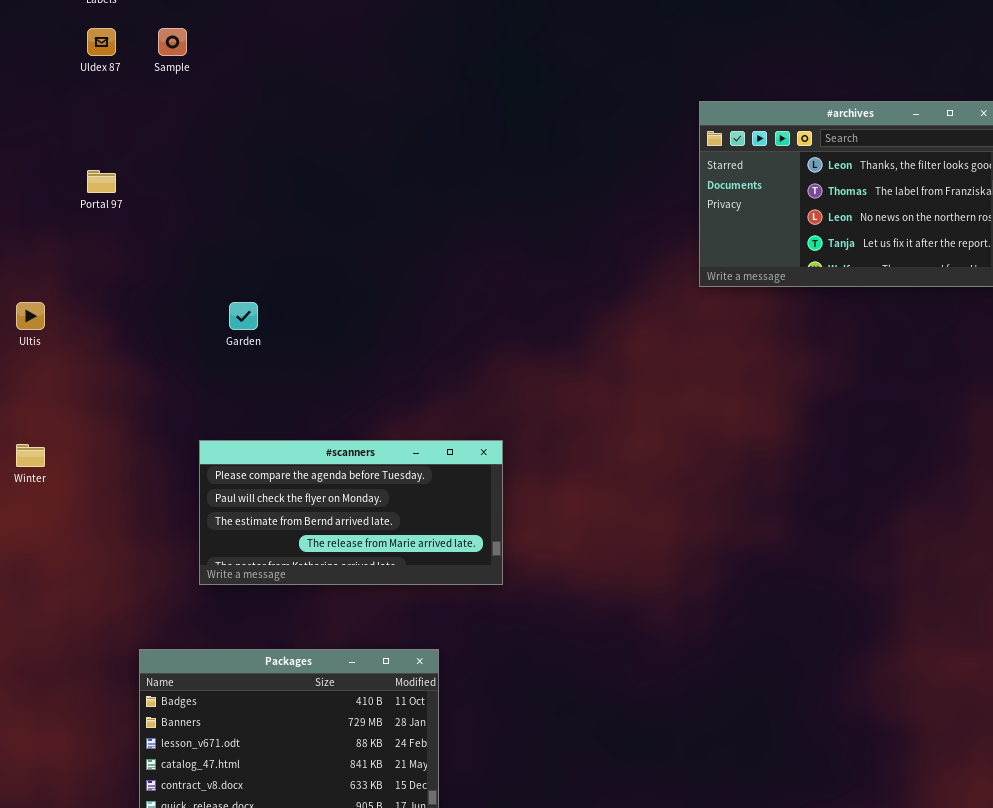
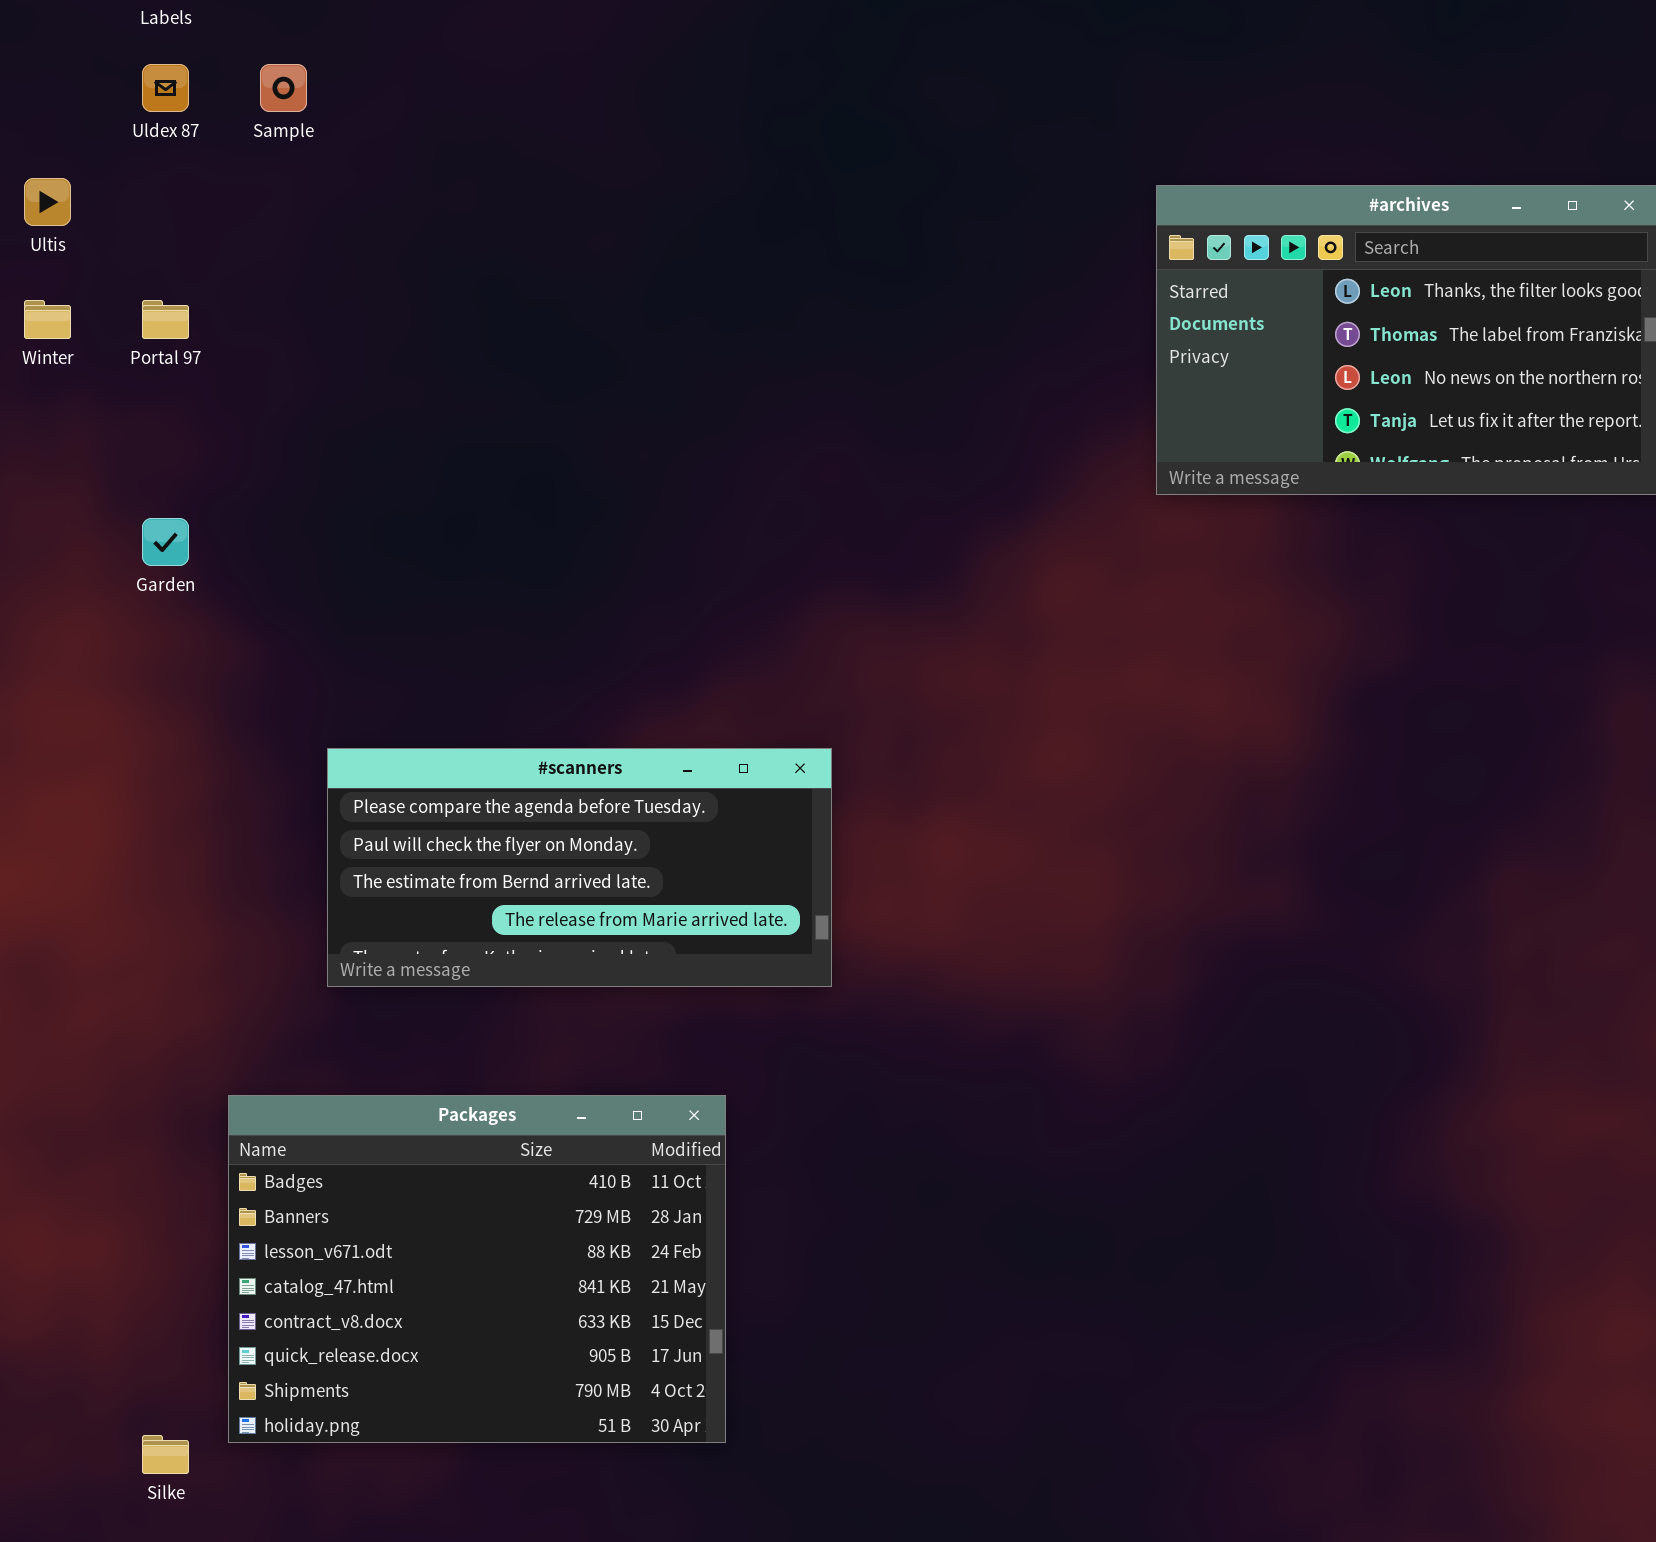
Ultis: [16,302,45,330] -> [24,178,71,226], moved
Garden: [229,302,258,330] -> [142,518,189,566], moved
Winter: [16,444,45,467] -> [24,300,71,339], moved

